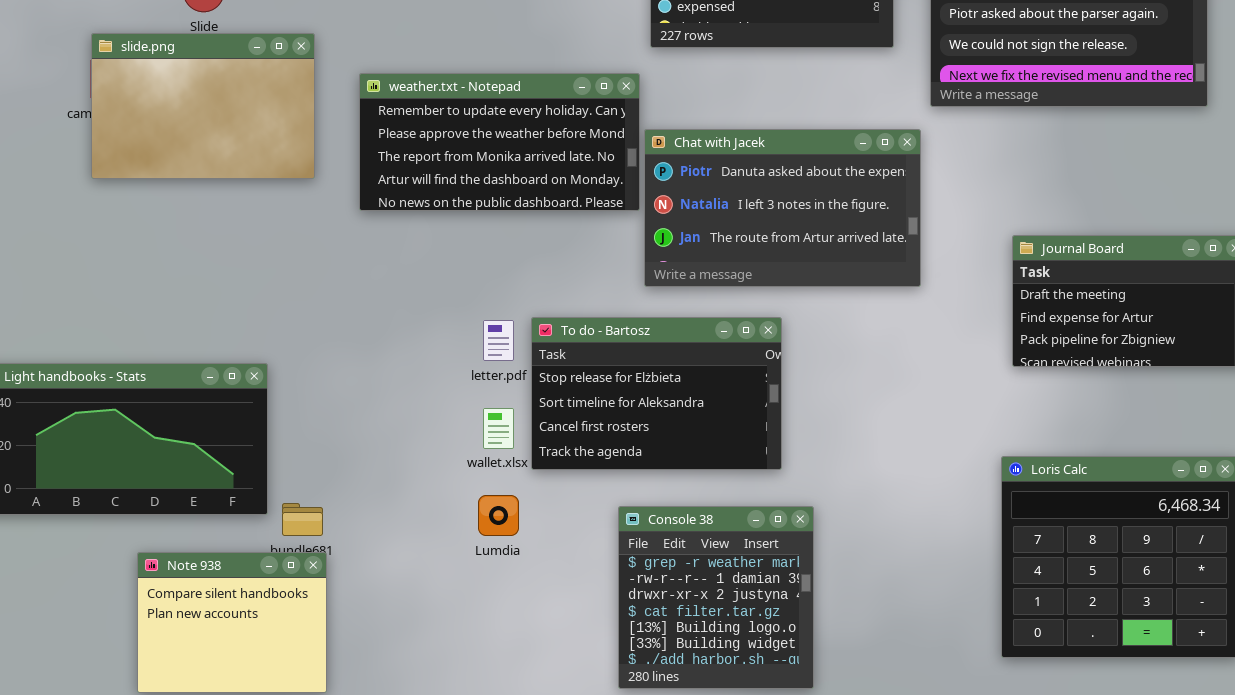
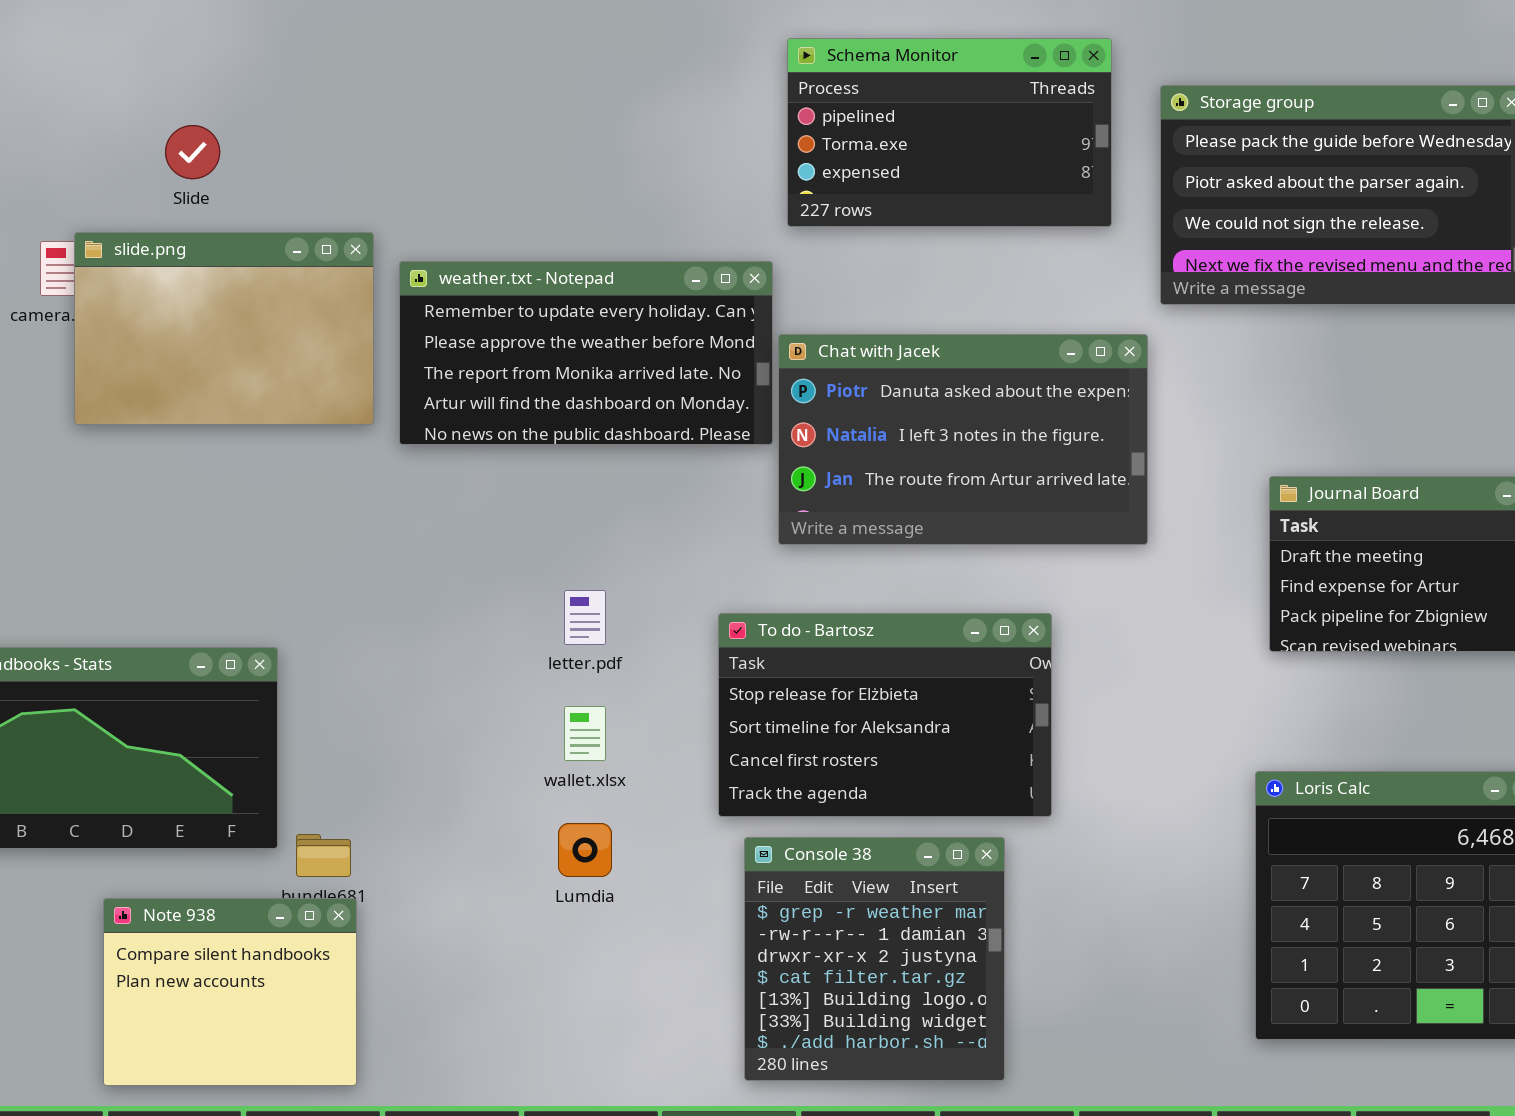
slide.png: [91,33,315,179] -> [74,232,374,425], moved
To do - Bartosz: [531,317,782,470] -> [718,613,1052,817], moved

